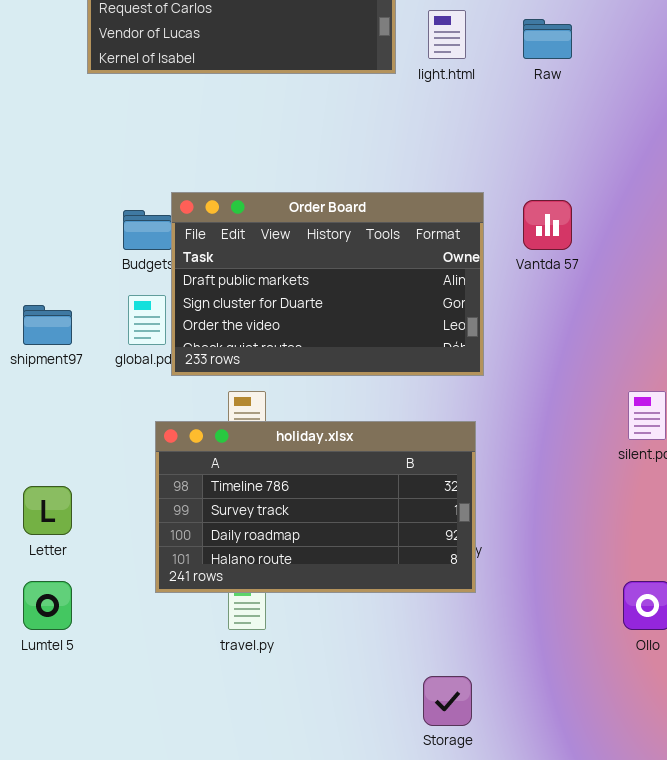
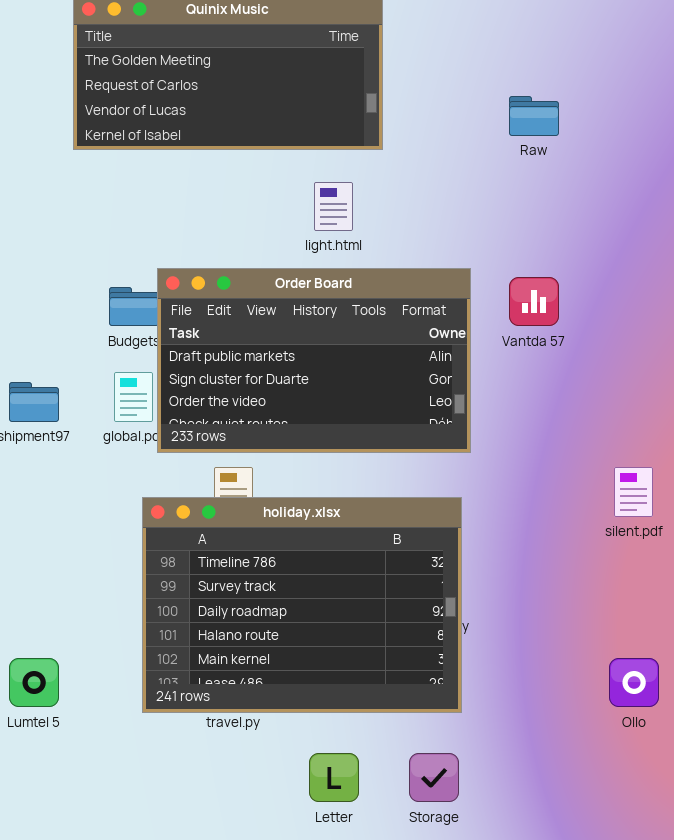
light.html: [428,10,466,59] -> [314,182,353,231], moved
holiday.xlsx: [155,421,476,593] -> [142,497,462,713], resized
Letter: [23,486,72,535] -> [309,753,359,802], moved

